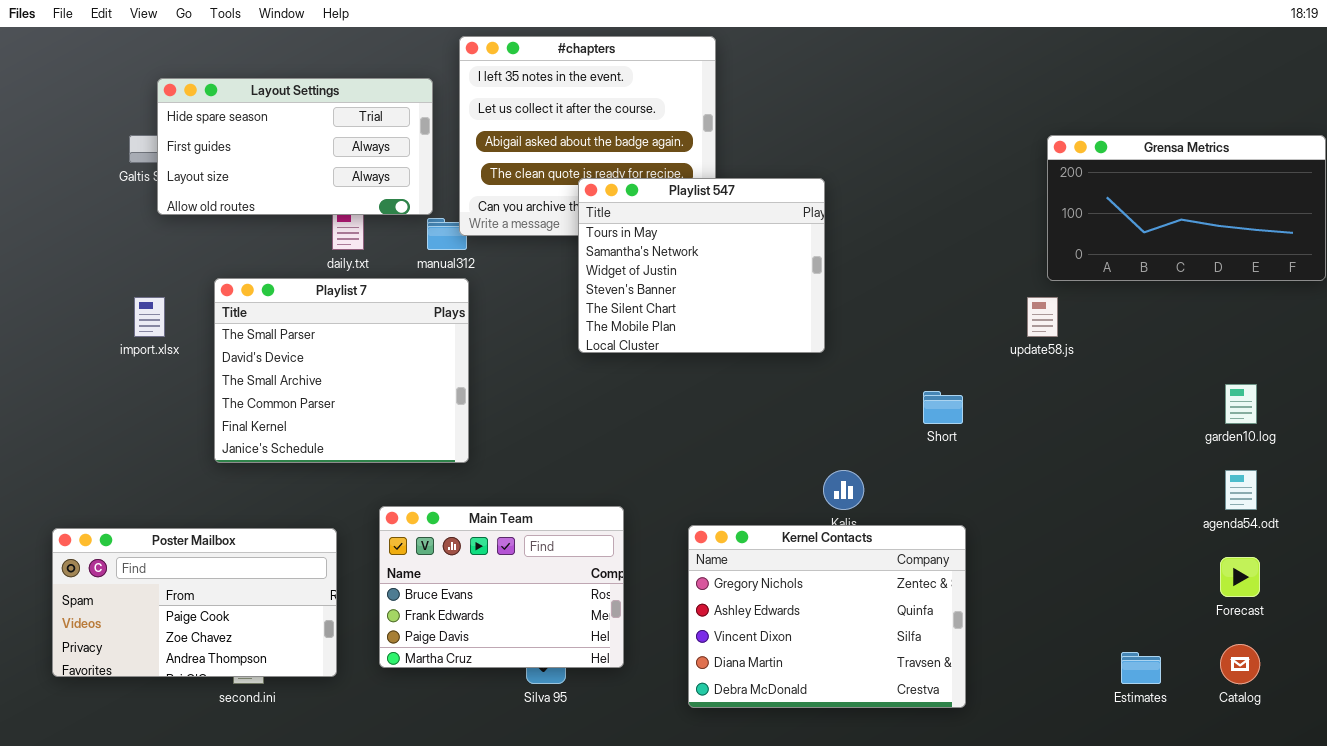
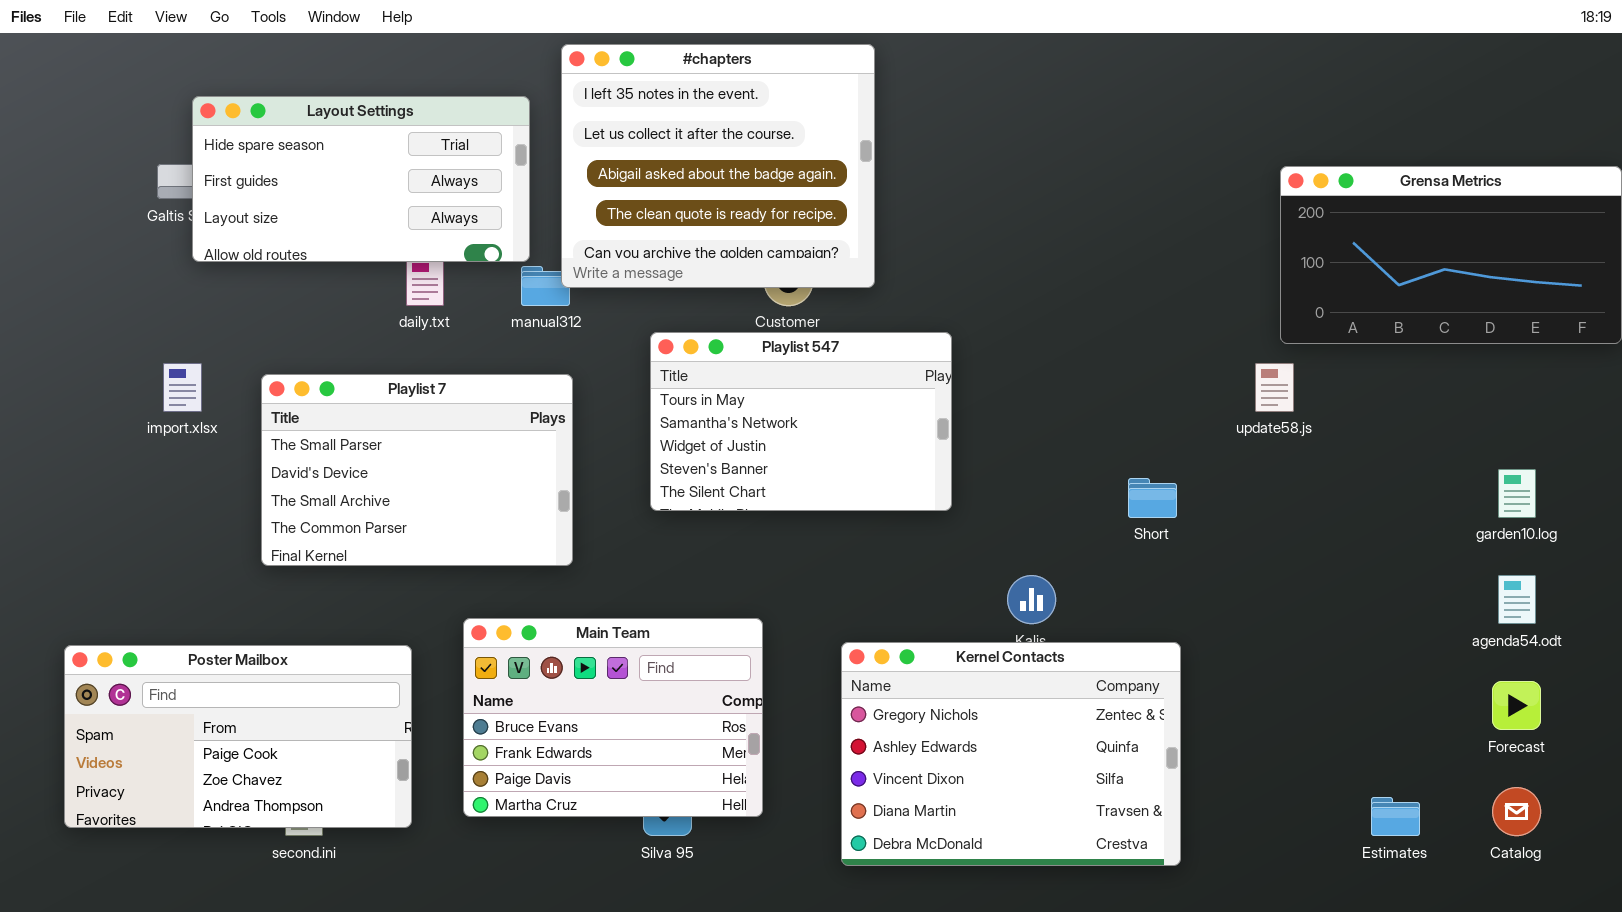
Playlist 547: [578,178,825,353] -> [650,332,952,511], moved, resized
Playlist 7: [214,278,469,463] -> [261,374,573,566], resized

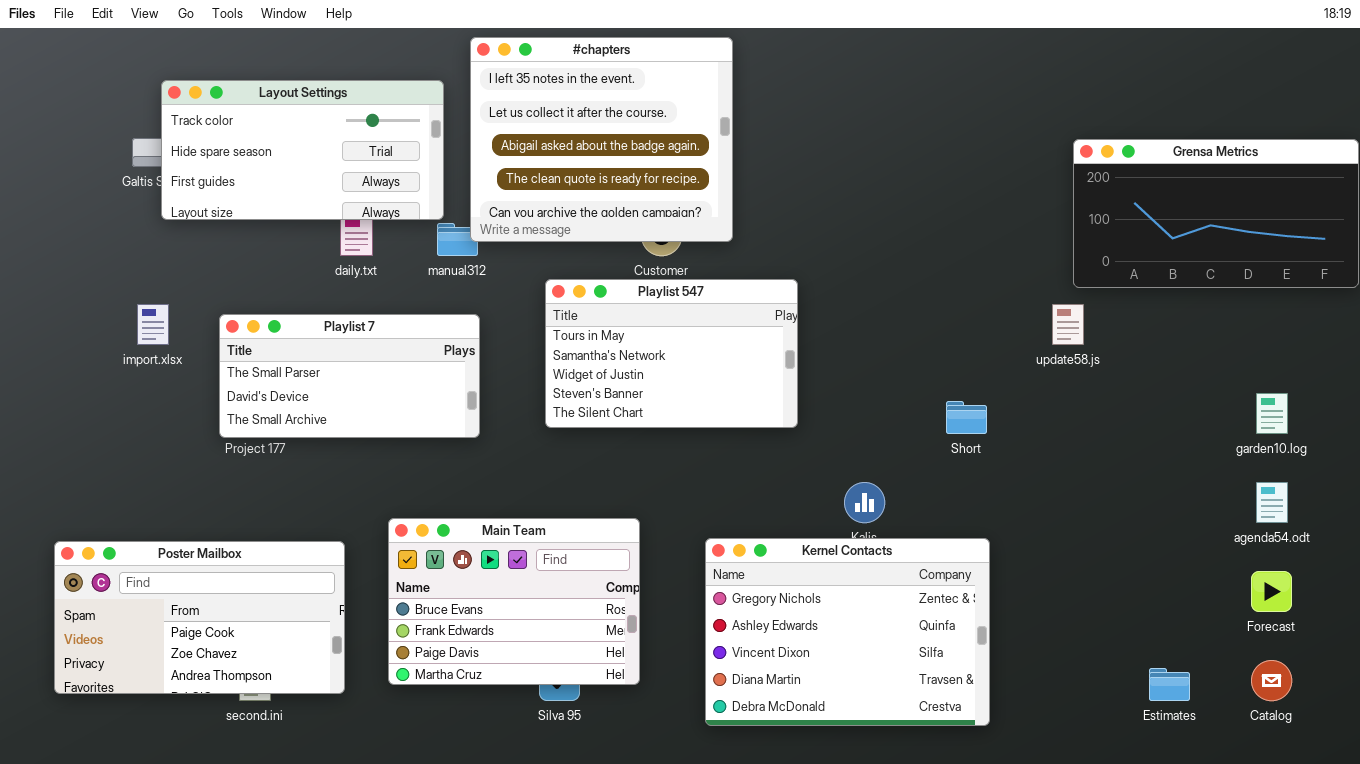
Layout Settings: [192,96,530,262] -> [161,80,444,220], scrolled up 1 row
Playlist 7: [261,374,573,566] -> [219,314,480,438], resized

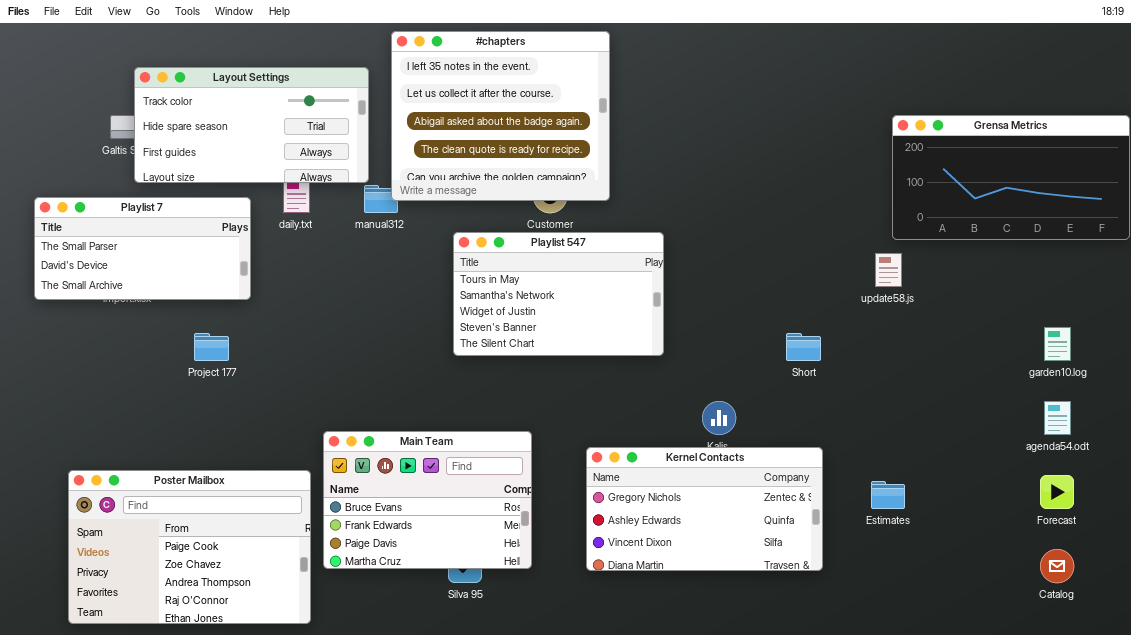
Playlist 7: [219,314,480,438] -> [34,197,251,300], moved
Kernel Contacts: [705,538,990,726] -> [586,447,823,571], resized
Poster Mailbox: [54,541,345,694] -> [68,470,311,624], moved, resized
Estimates: [1149,668,1190,701] -> [871,481,905,509], moved

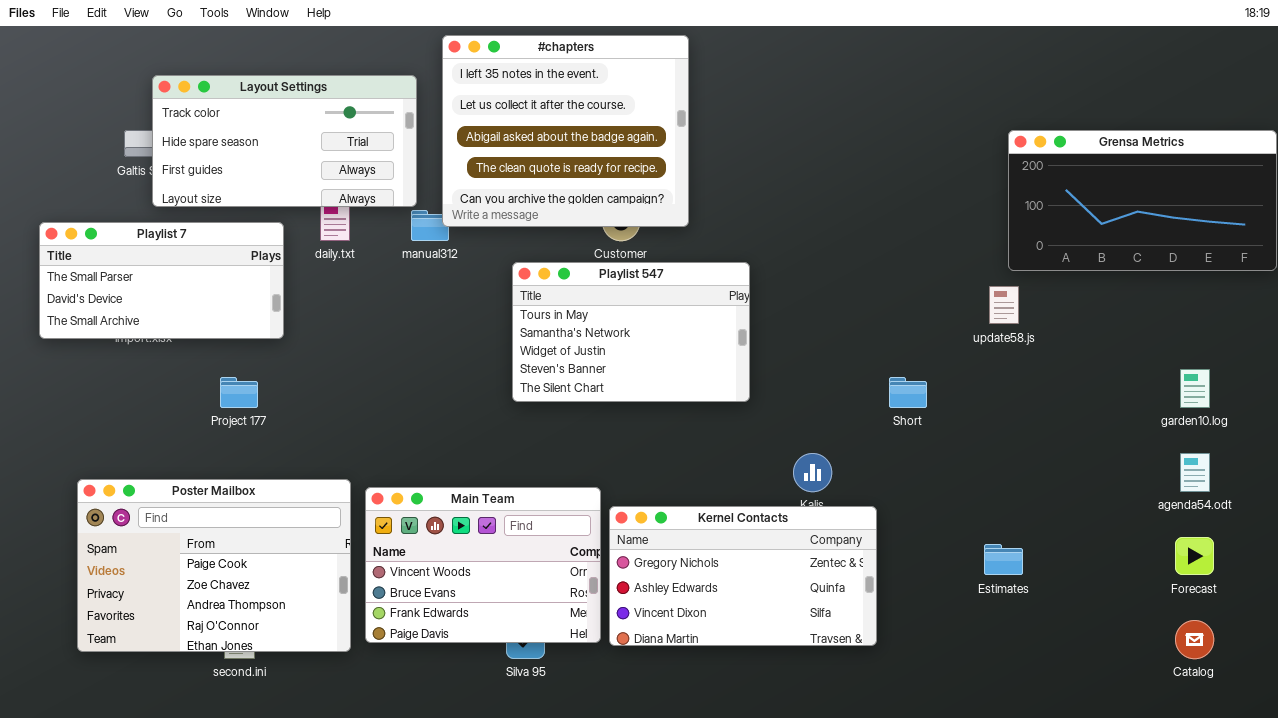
Main Team: [323,431,532,569] -> [365,487,601,643], scrolled up 1 row
Kernel Contacts: [586,447,823,571] -> [609,506,877,646], moved
Poster Mailbox: [68,470,311,624] -> [77,479,351,652], moved

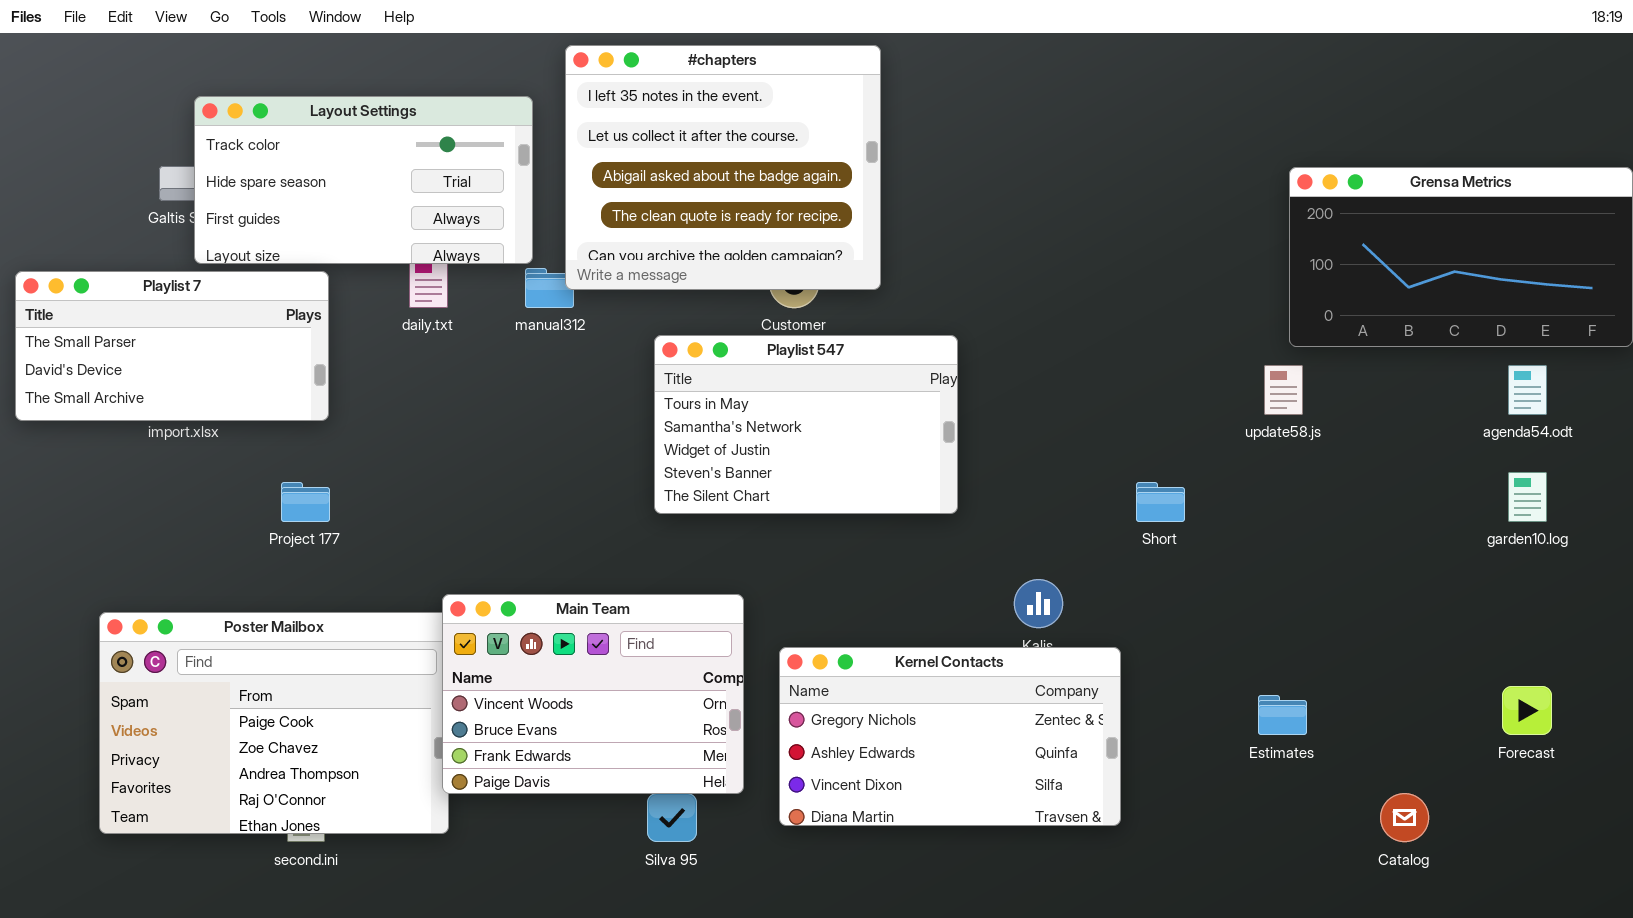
Playlist 7: [39,222,284,339] -> [15,271,329,421], moved
agenda54.odt: [1180,453,1210,492] -> [1508,365,1547,415], moved
Main Team: [365,487,601,643] -> [442,594,744,794], moved
Catalog: [1175,620,1214,659] -> [1380,793,1429,842], moved

